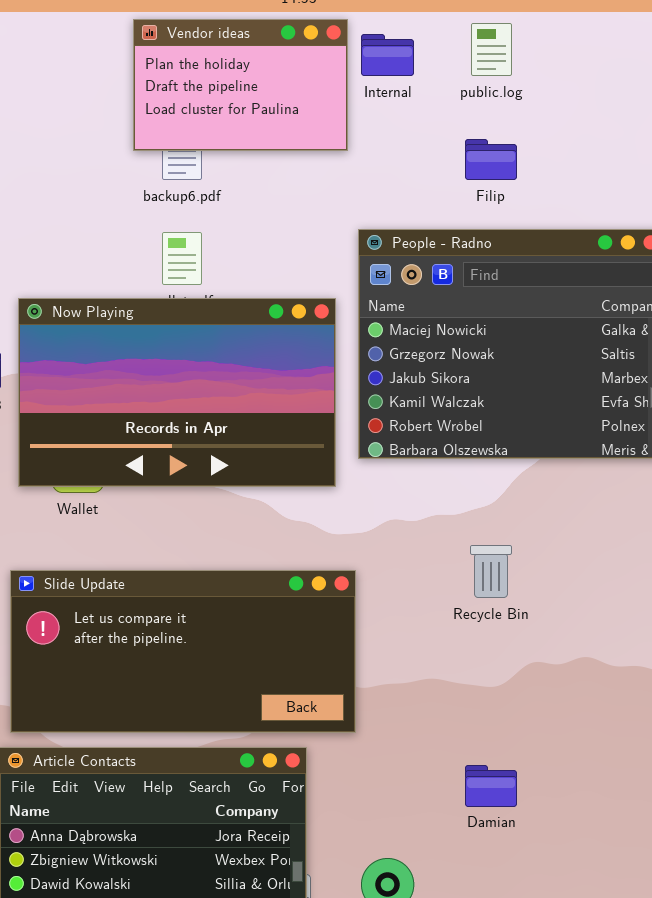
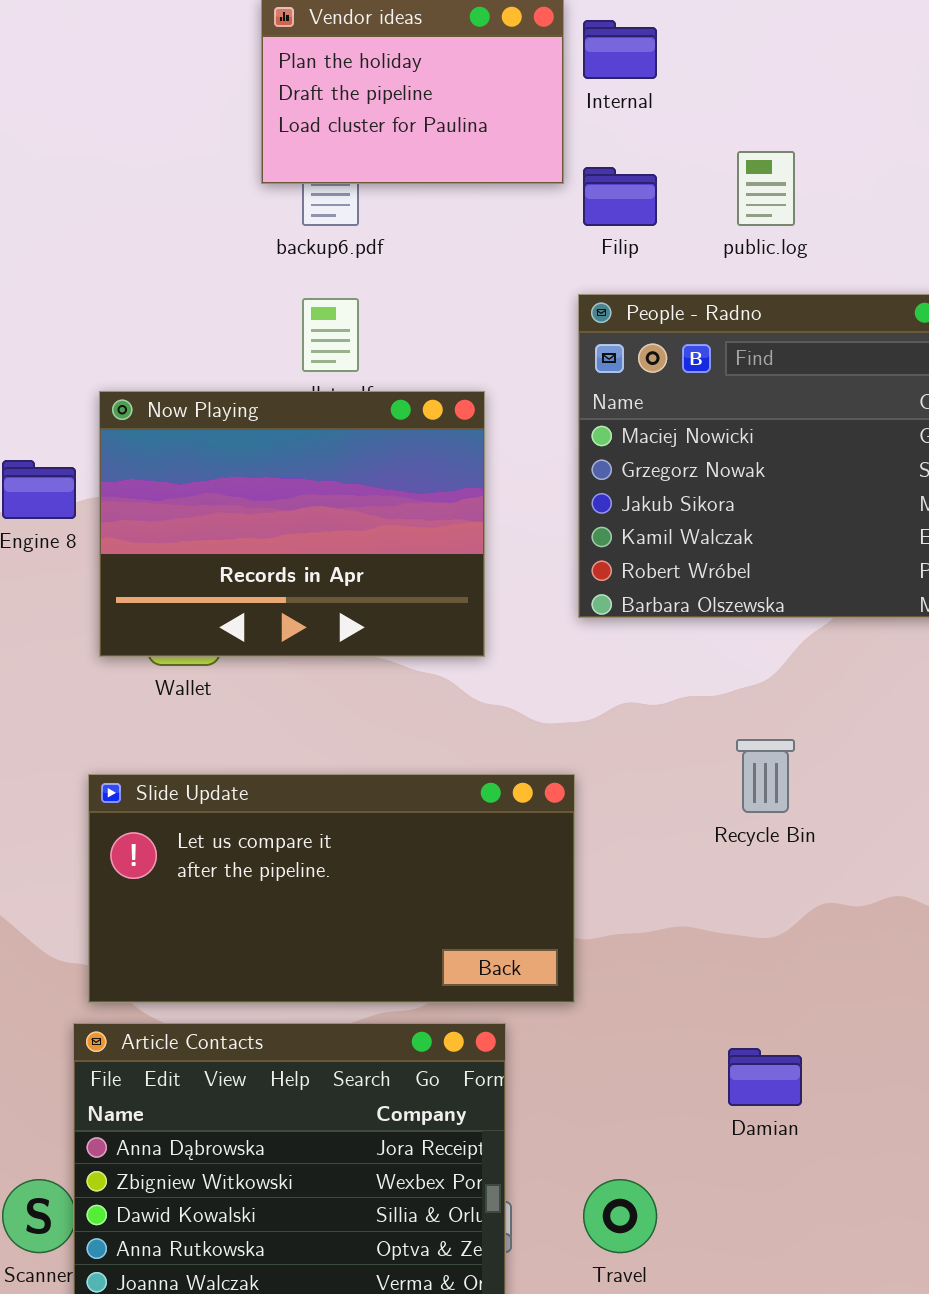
public.log: [471,23,512,76] -> [737,151,795,226], moved
Filip: [465,139,517,180] -> [583,167,657,226], moved
Now Playing: [18,298,336,487] -> [99,391,485,657], resized

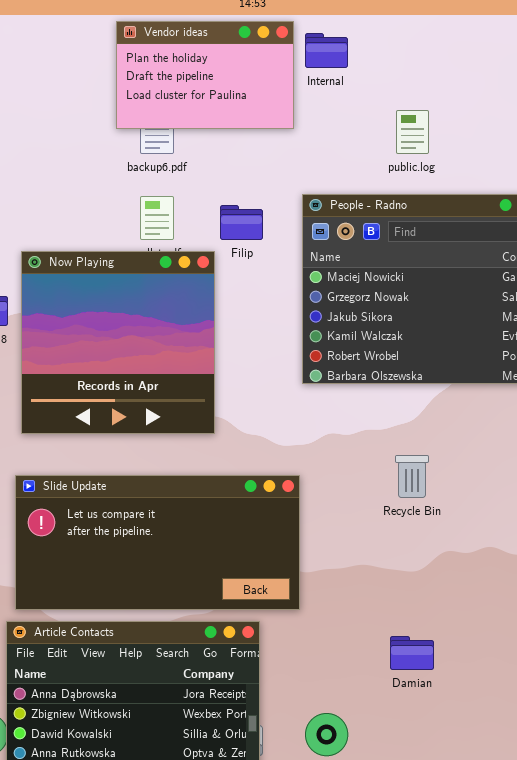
Filip: [583,167,657,226] -> [220,205,263,240], moved
Now Playing: [99,391,485,657] -> [21,251,215,434], resized

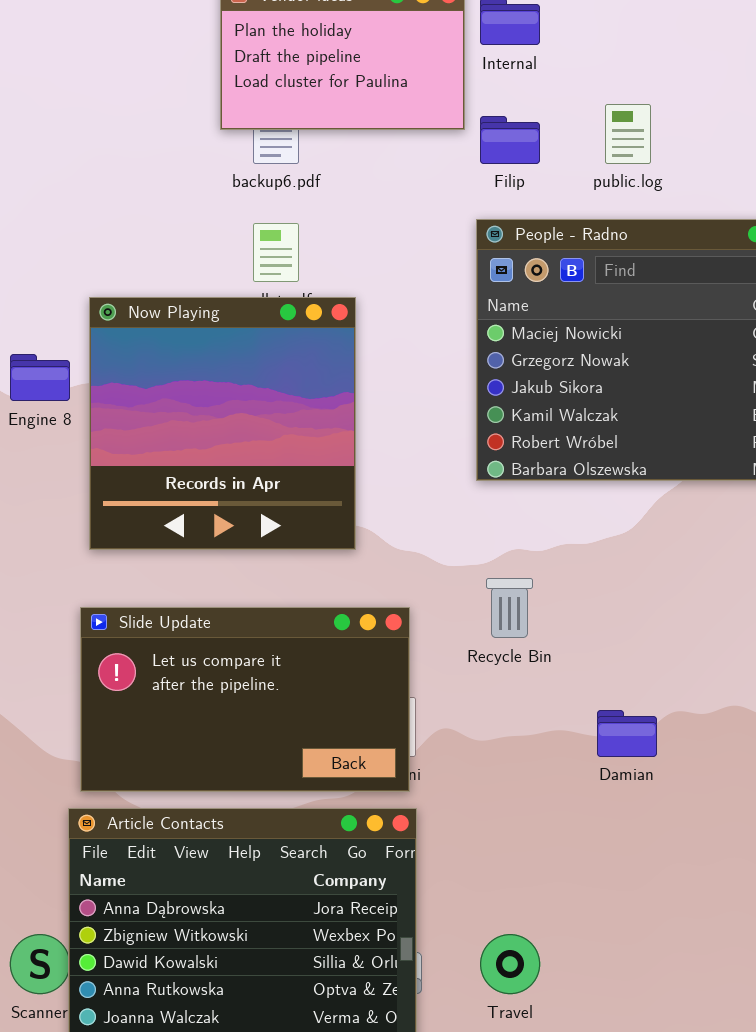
Filip: [220,205,263,240] -> [480,116,540,164], moved
Recycle Bin: [395,455,429,498] -> [486,578,533,638], moved
Slide Update: [15,475,300,610] -> [80,607,410,792], resized
Damian: [390,636,434,670] -> [597,710,657,757], moved

